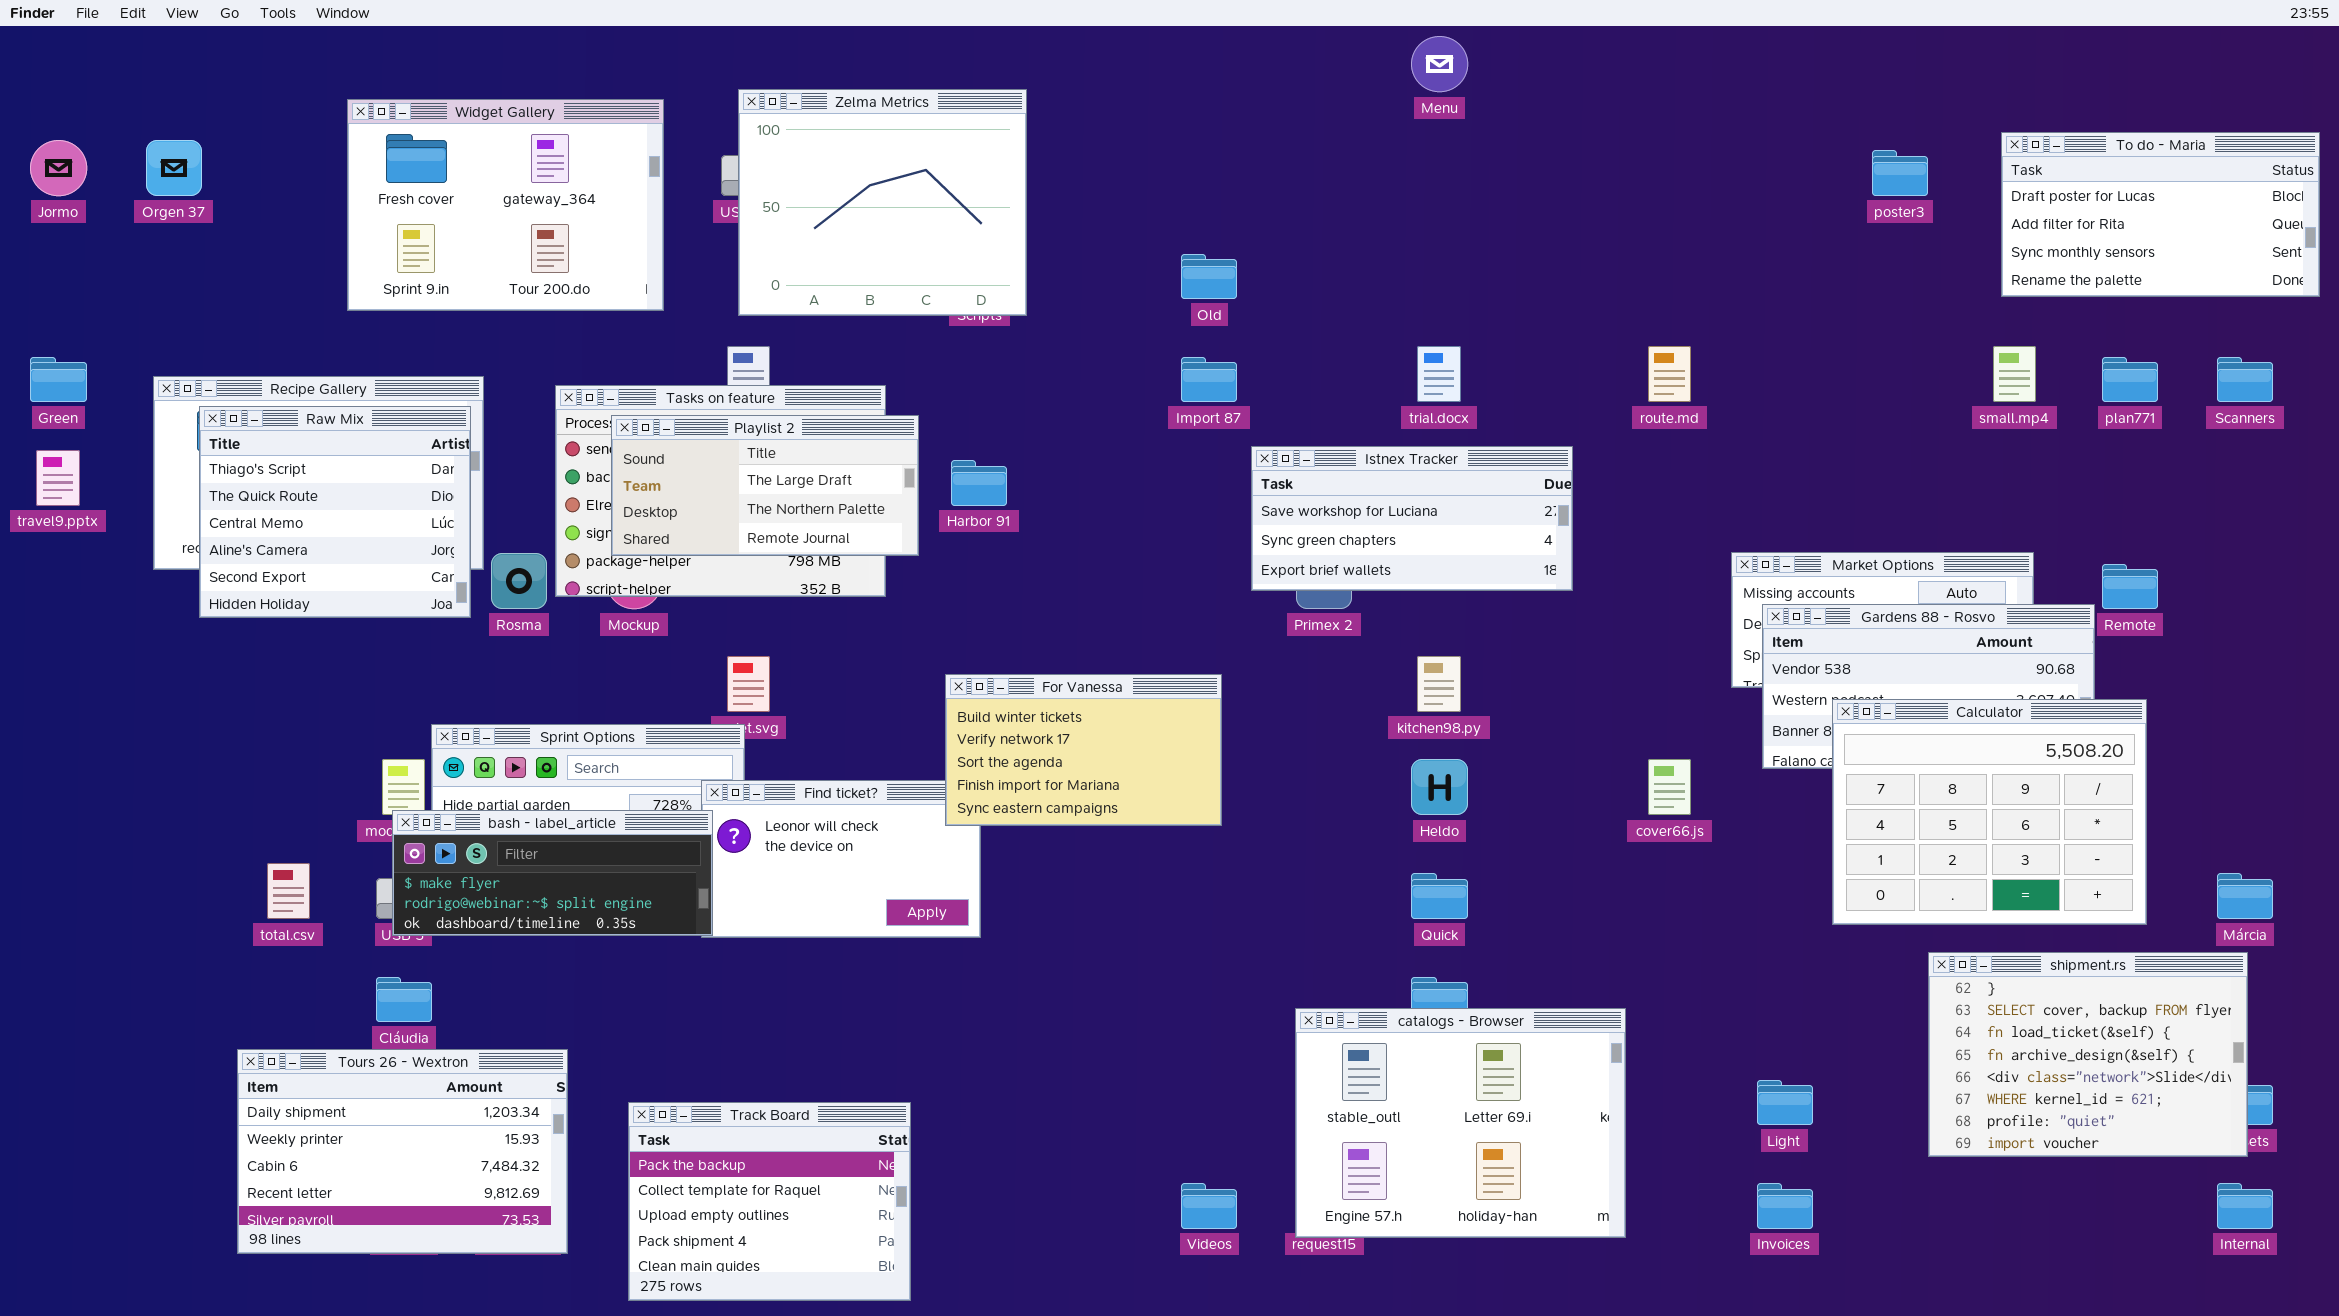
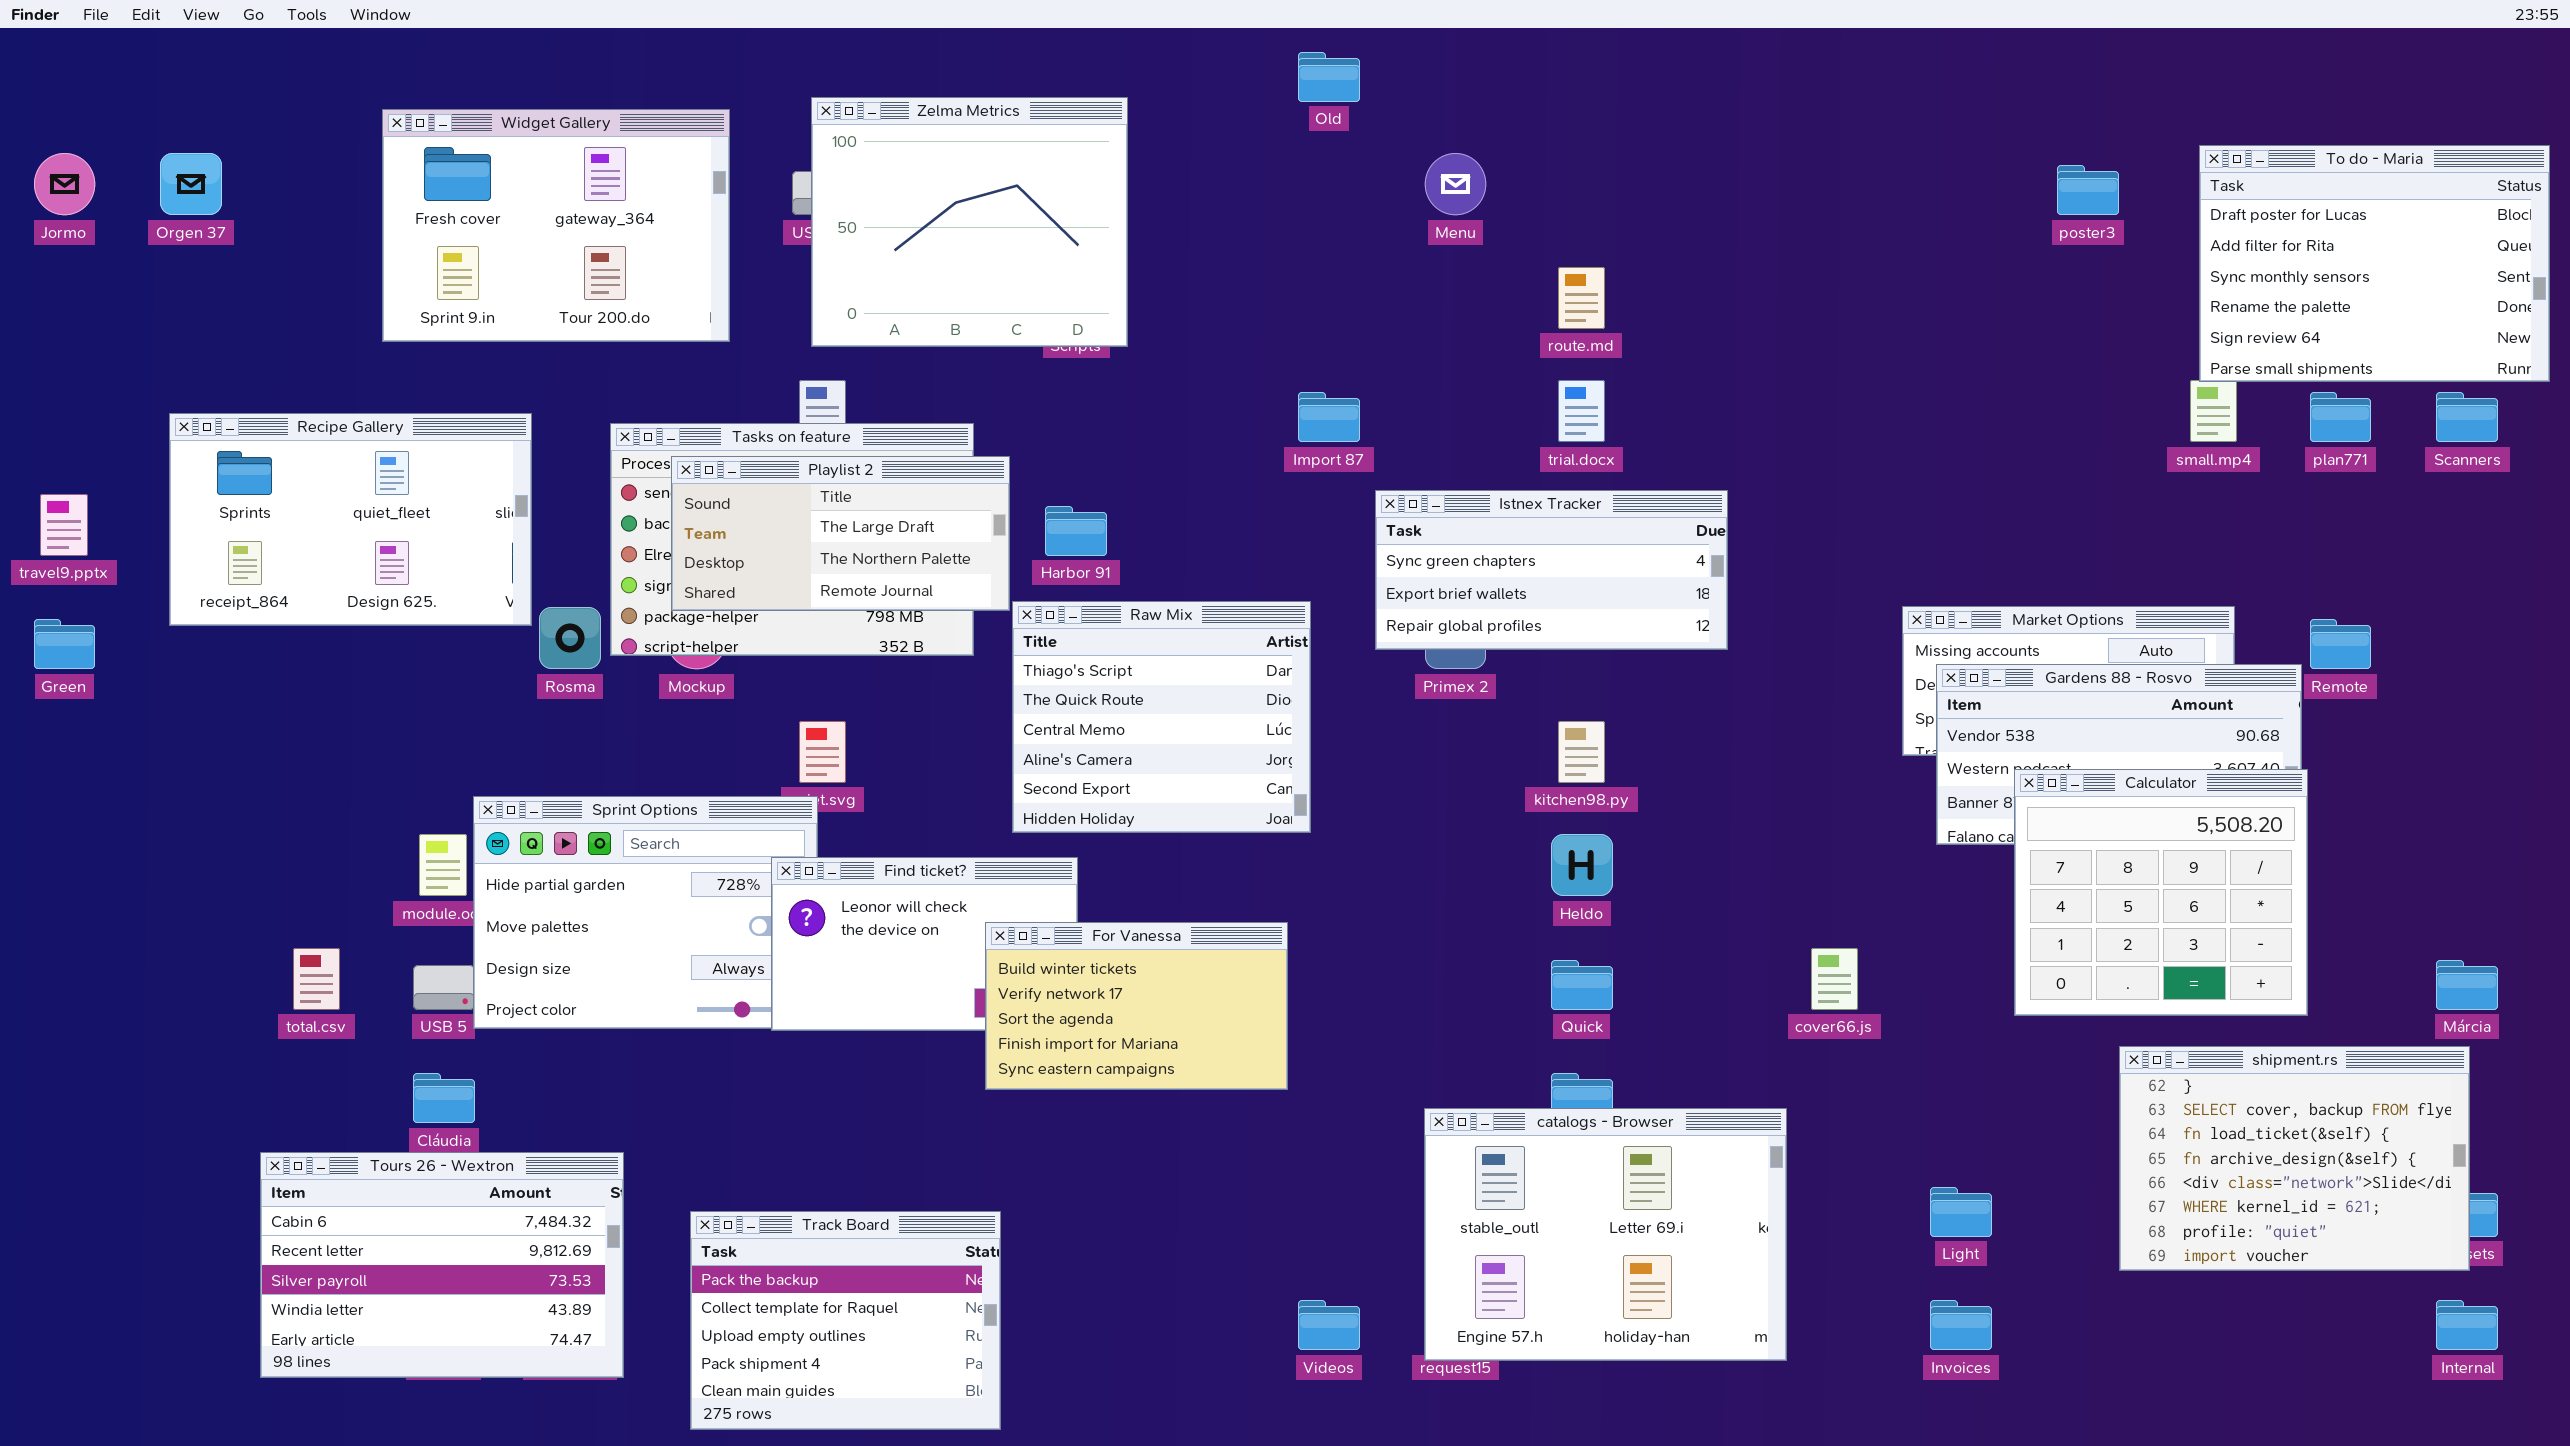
Menu: [1411,36,1468,92] -> [1425,153,1486,215], moved
To do - Maria: [2001,132,2320,297] -> [2199,145,2550,382], resized
Old: [1181,254,1237,299] -> [1298,52,1360,102], moved
route.md: [1648,346,1691,402] -> [1558,267,1605,329], moved
Green: [30,357,87,402] -> [34,619,95,669], moved
Raw Mix: [199,406,471,618] -> [1012,601,1311,833], moved
Istnex Tracker: [1251,446,1573,591] -> [1375,490,1728,650], scrolled down 1 row
For Vanessa: [945,674,1222,826] -> [985,922,1288,1090], moved
Calculator: [1832,699,2147,925] -> [2014,769,2308,1016], resized
cover66.js: [1648,759,1691,815] -> [1811,948,1858,1010], moved
bash - label_article: [392,810,713,936] -> none, closed
Tours 26 - Wextron: [237,1049,568,1254] -> [260,1152,624,1378], scrolled down 2 rows

